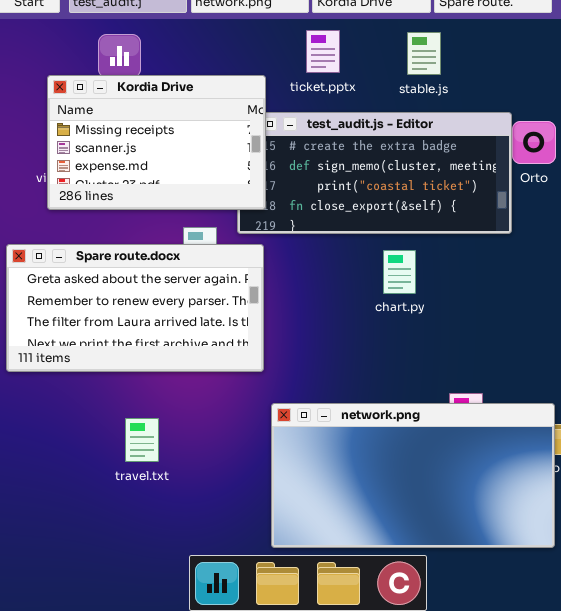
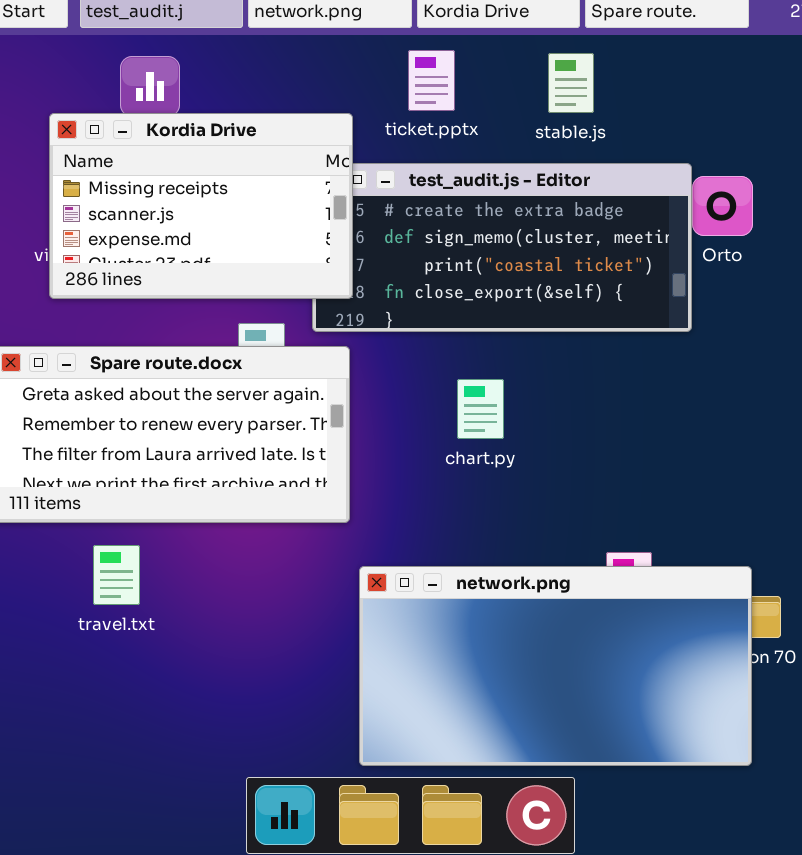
chart.py: [383,250,416,294] -> [457,379,504,439], moved
travel.txt: [125,418,159,462] -> [93,545,140,605], moved

